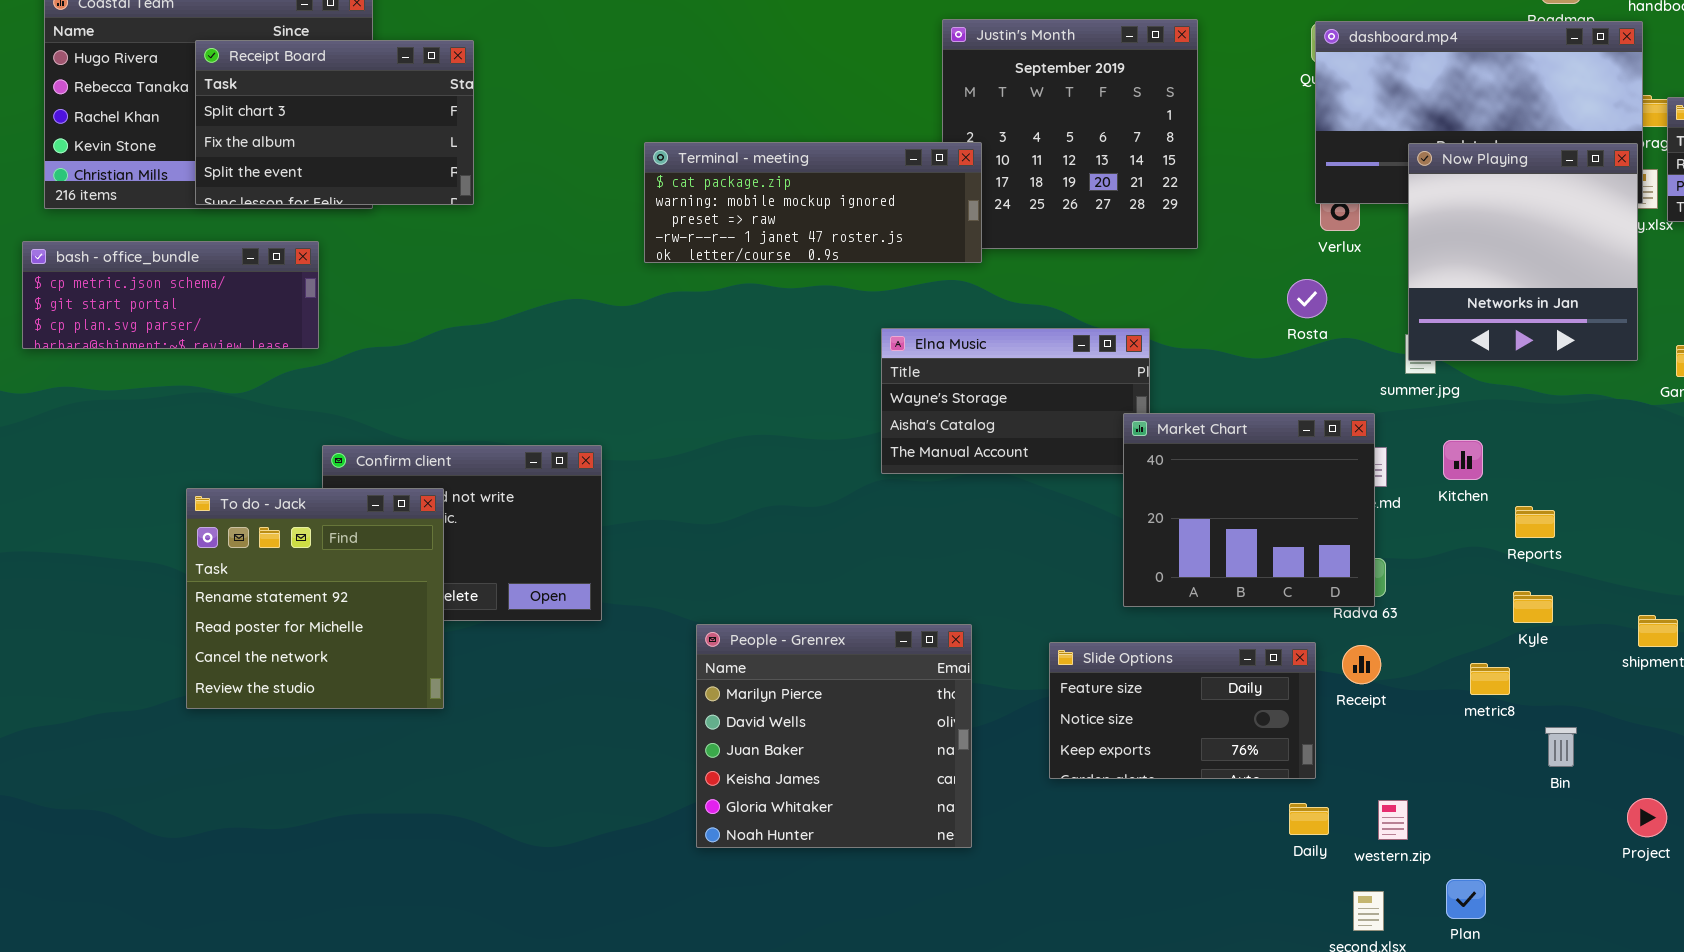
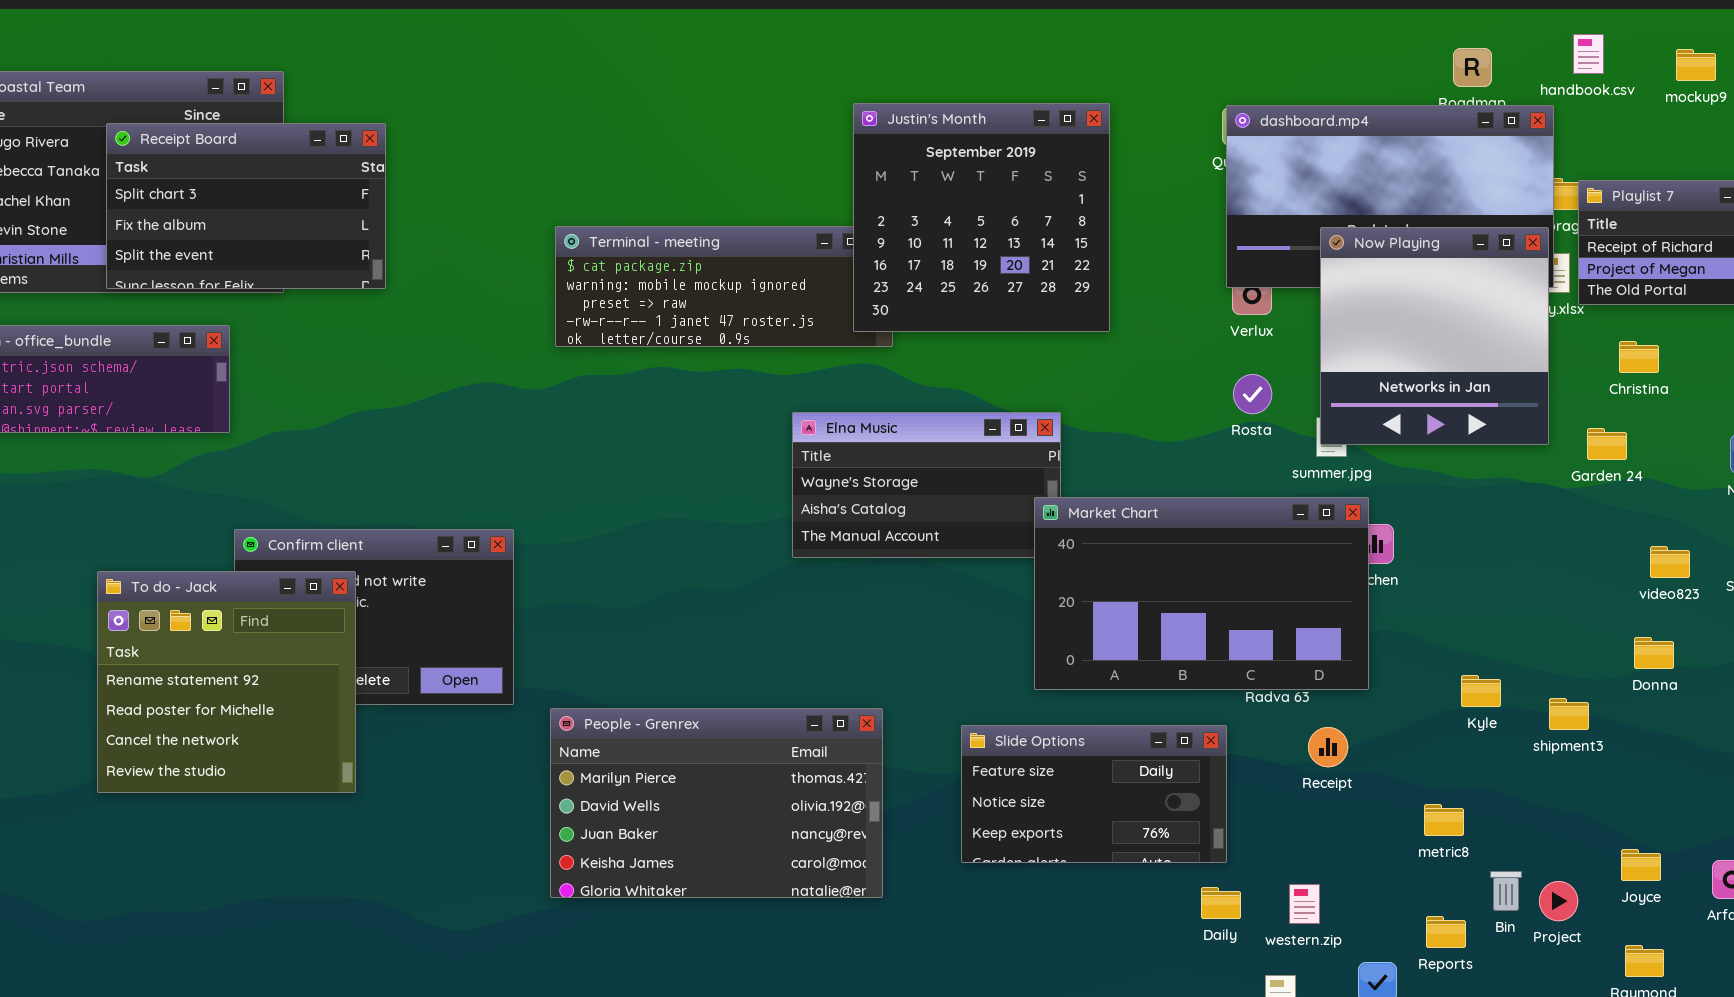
Justin's Month: [942,19,1198,249] -> [853,103,1110,332], raised
Rosta: [1287,279,1327,318] -> [1233,374,1272,414], moved
Market Chart: [1123,413,1375,607] -> [1034,497,1369,690], resized
Reports: [1515,506,1555,538] -> [1426,916,1466,948], moved
Kyle: [1513,591,1553,623] -> [1461,675,1501,707], moved
People - Grenrex: [696,624,972,848] -> [550,708,883,898], resized
Receipt: [1342,645,1381,684] -> [1308,727,1348,767], moved
metric8: [1470,663,1510,695] -> [1424,804,1464,836], moved
Bin: [1545,727,1577,767] -> [1490,871,1522,911], moved

